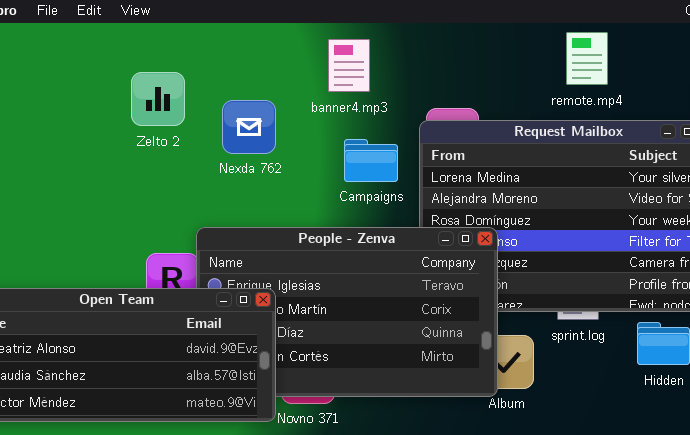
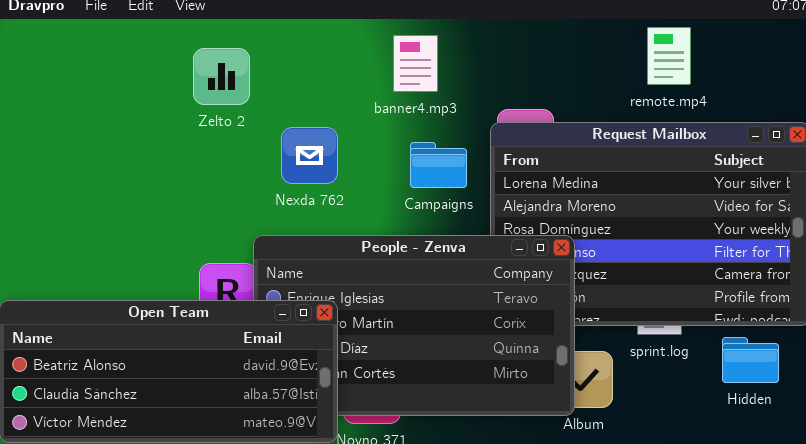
Zelto 2: [131,72,185,126] -> [193,48,250,105], moved
Nexda 762: [222,100,276,154] -> [281,127,338,184], moved

